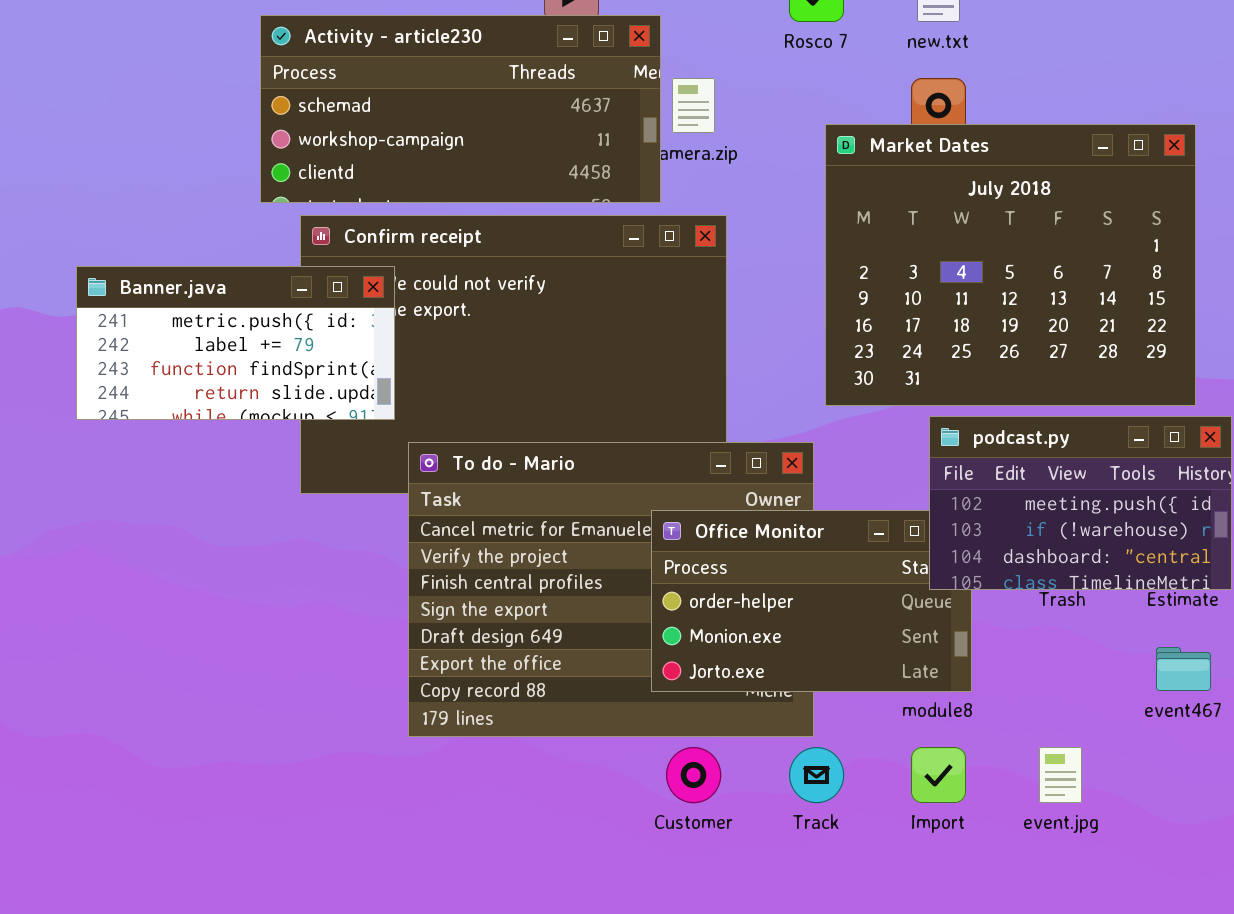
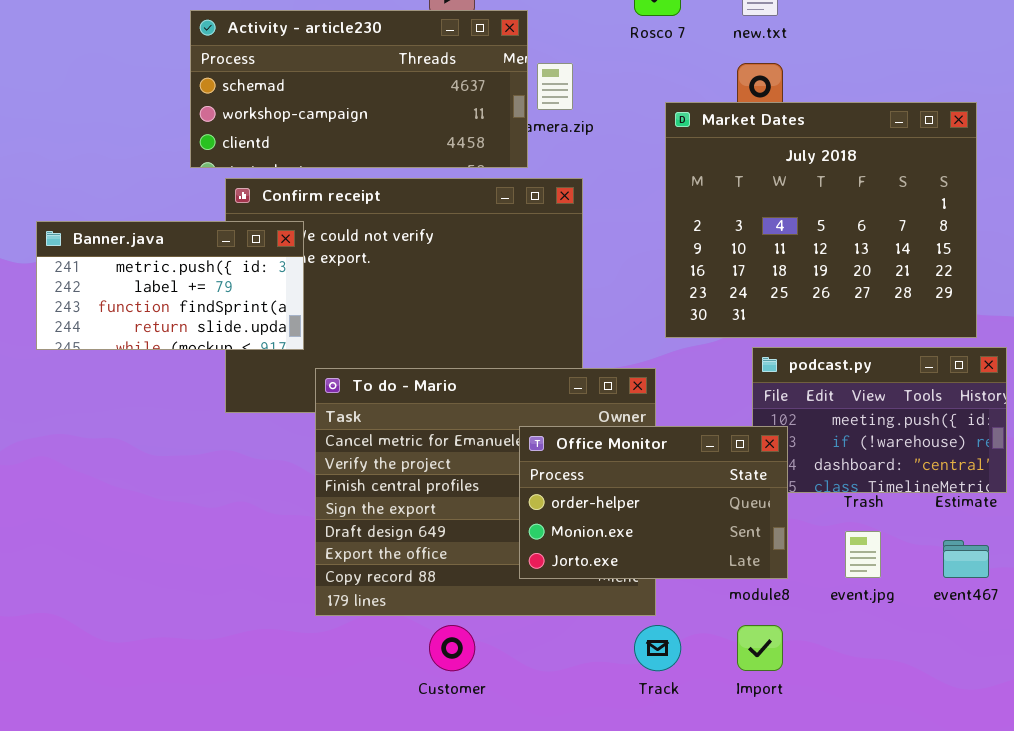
Office Monitor: [651,510,972,692] -> [519,426,788,579], raised
Customer: [666,747,721,803] -> [429,625,475,671], moved
event.jpg: [1039,747,1082,803] -> [845,531,881,578], moved

